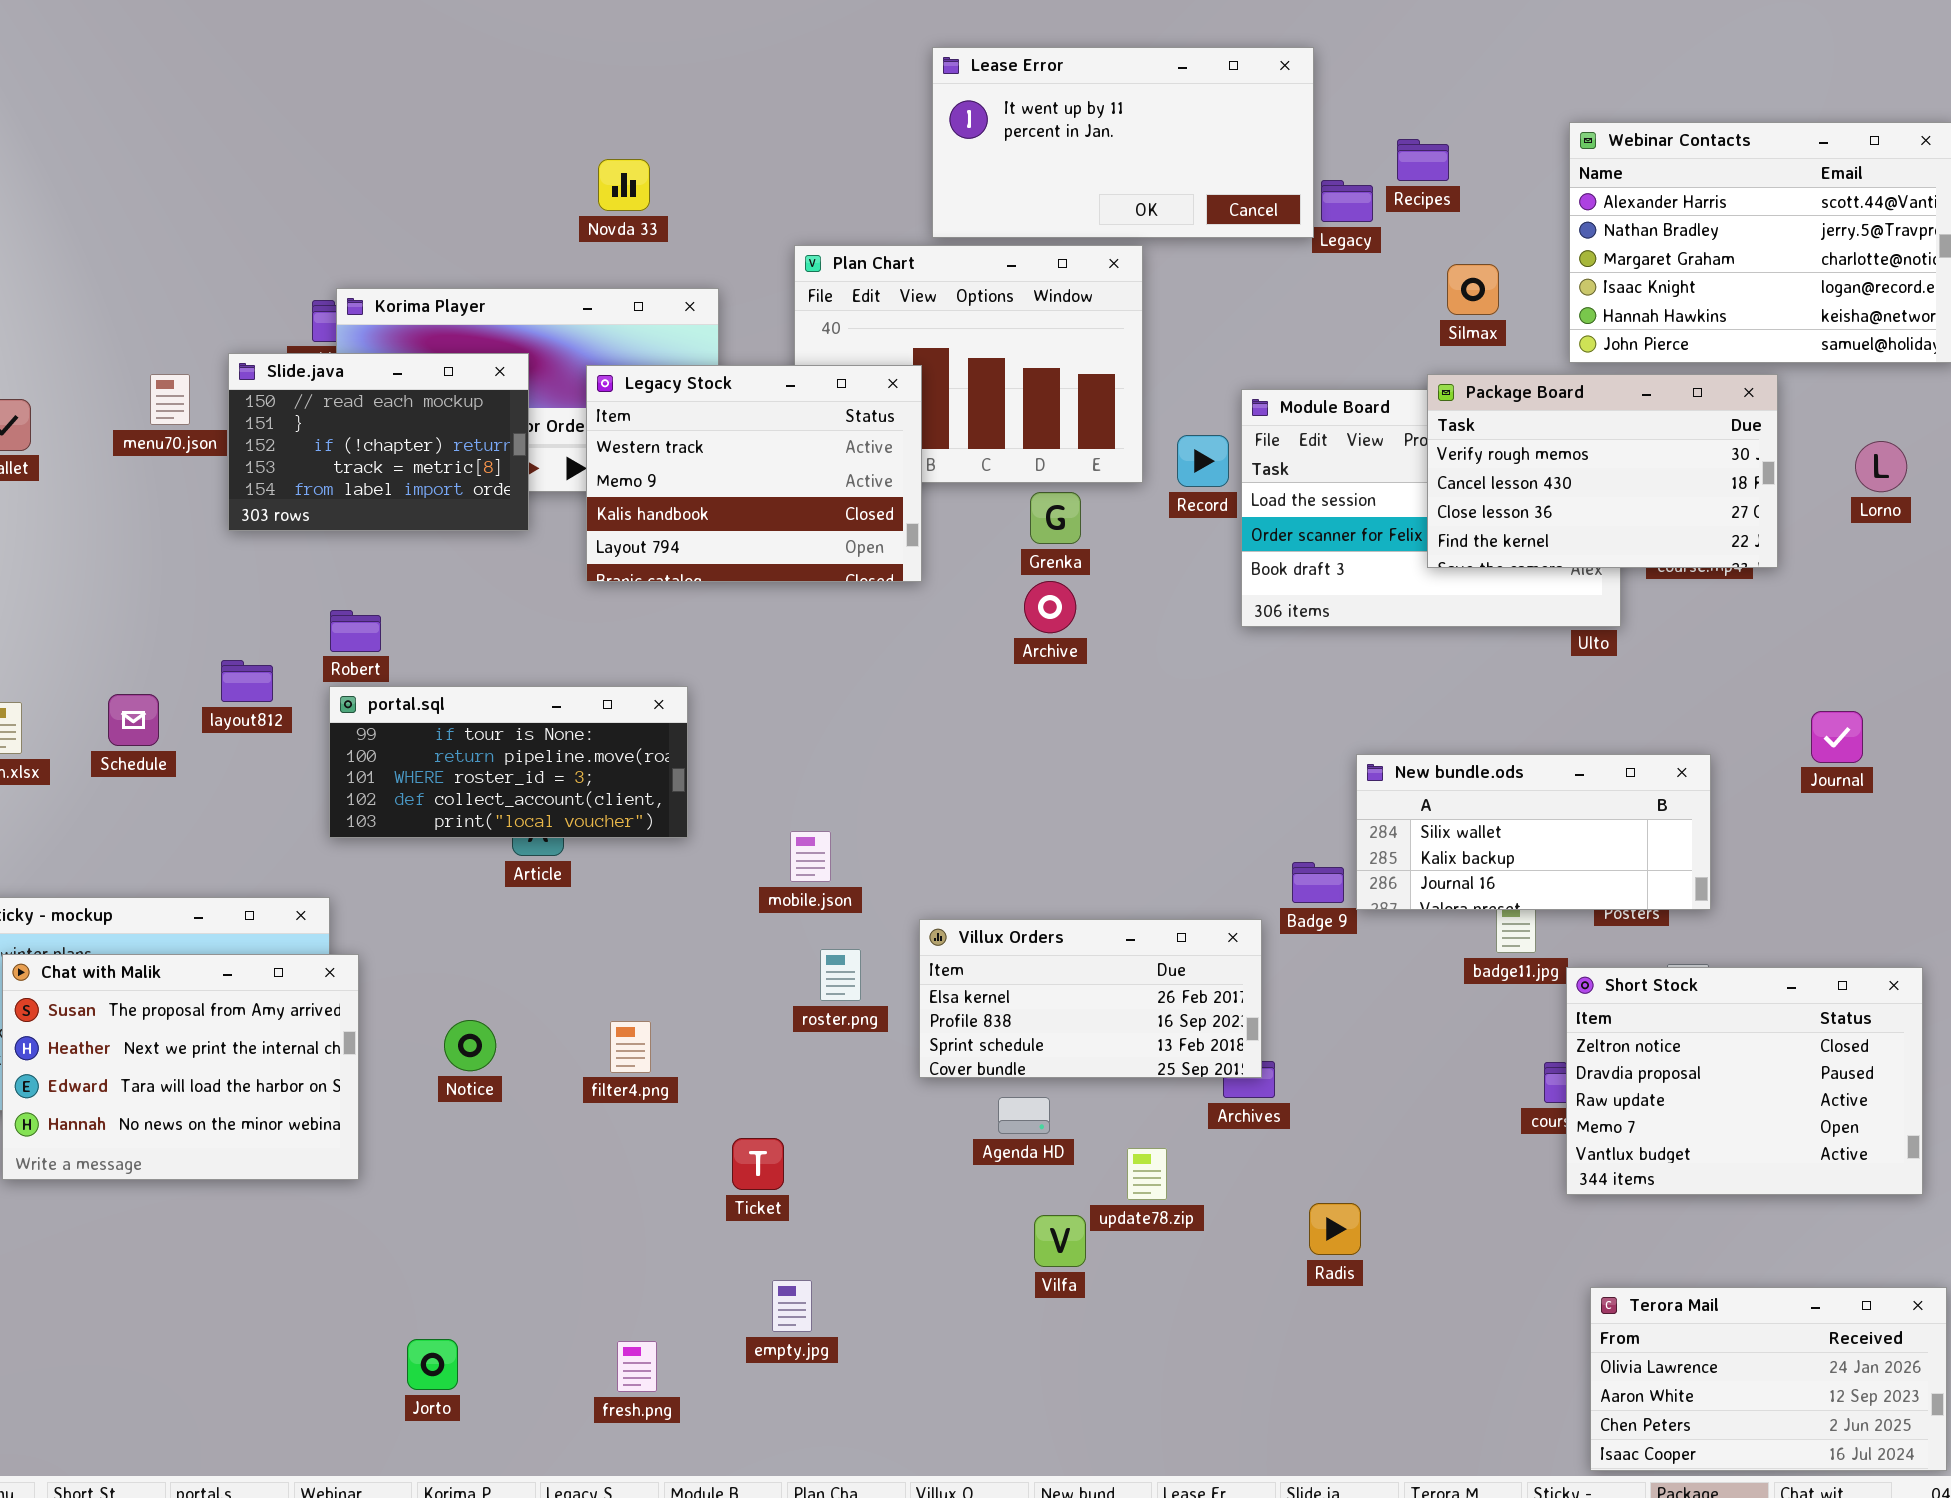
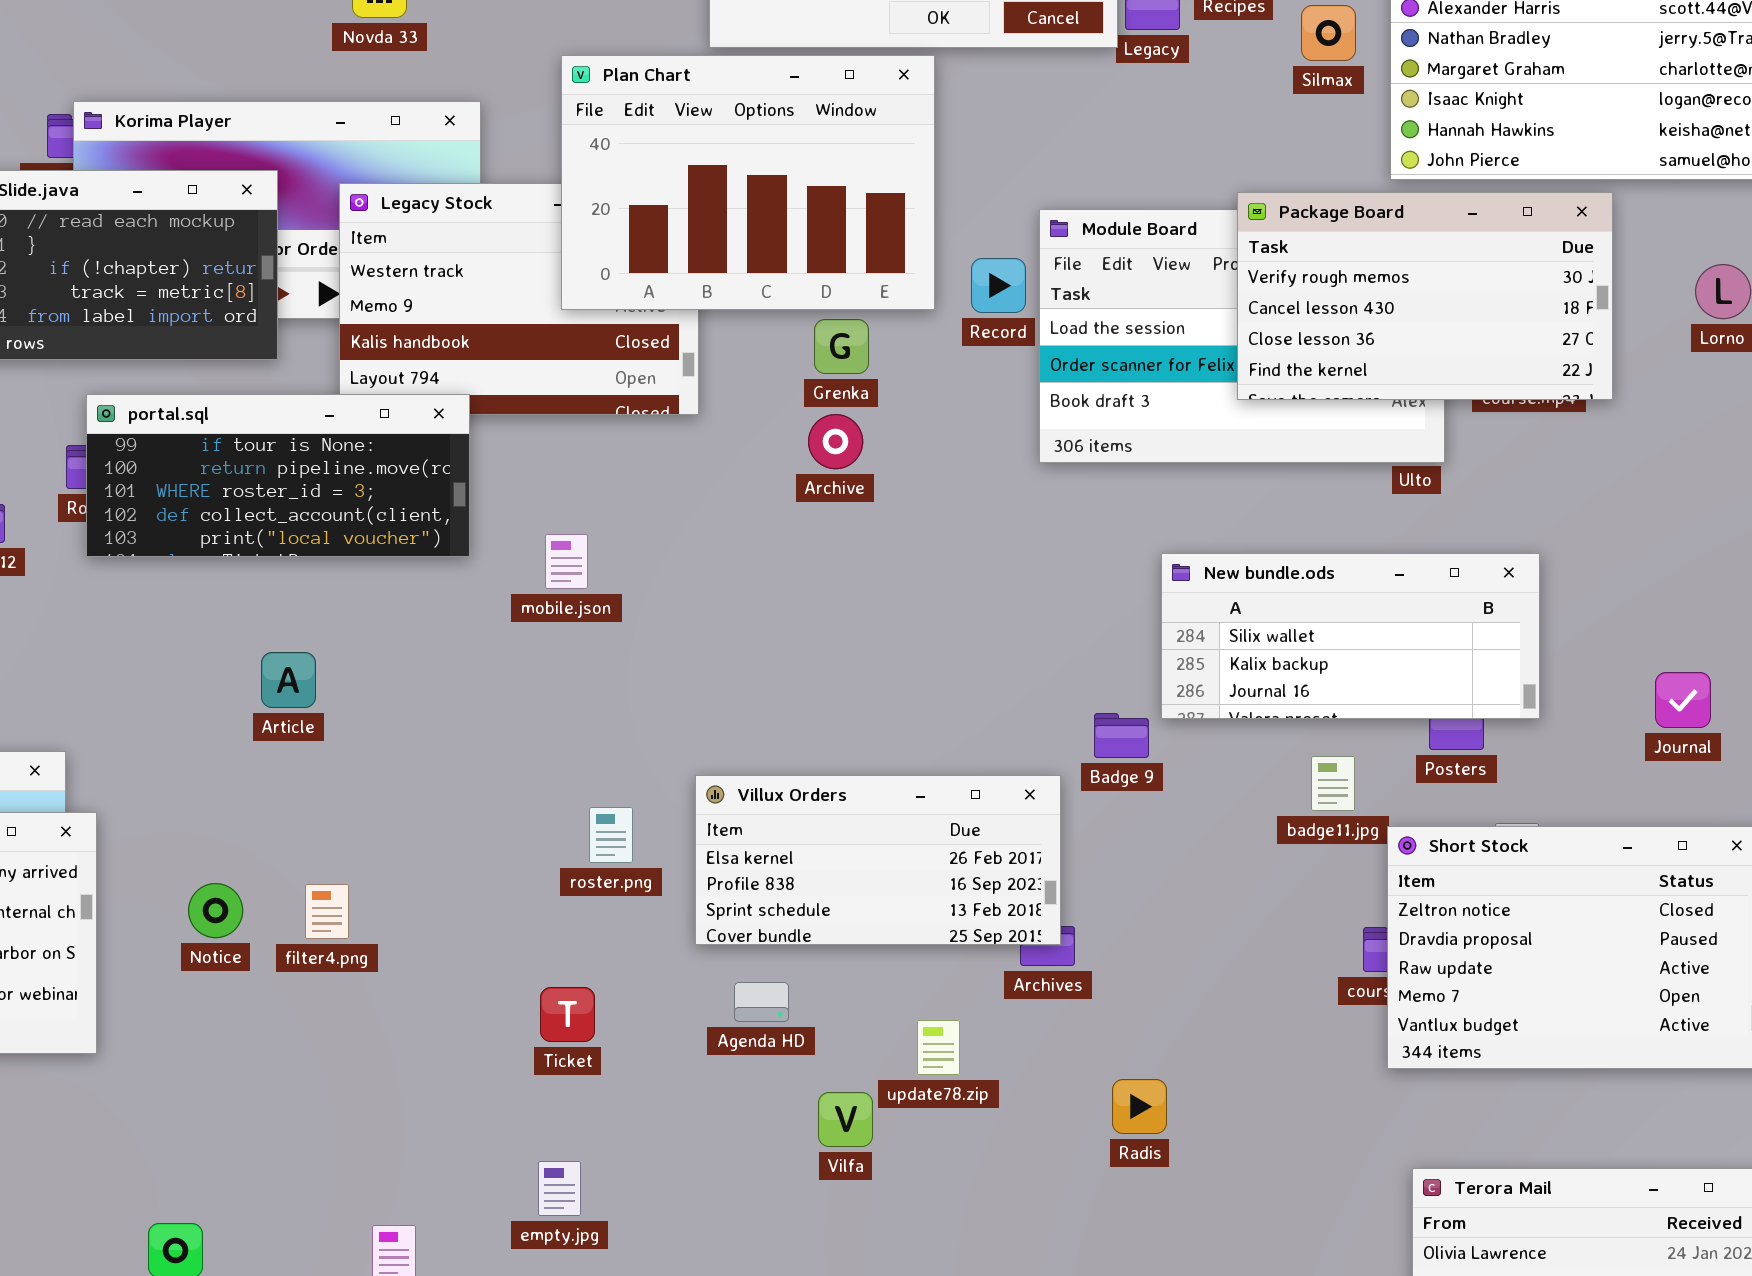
Plan Chart: [794,245,1143,483] -> [561,55,935,310], raised
Silmax: [1447,264,1499,315] -> [1301,5,1356,61], moved
portal.sql: [329,686,688,838] -> [86,394,470,557], moved
Journal: [1811,711,1863,763] -> [1655,672,1711,728], moved
New bundle.ods: [1356,754,1711,910] -> [1161,553,1540,719], moved
mobile.json: [790,831,831,882] -> [545,534,588,589], moved
filter4.png: [610,1021,651,1073] -> [305,884,349,939], moved
Agenda HD: [998,1097,1050,1134] -> [734,982,789,1022], moved
Ticket: [732,1138,784,1190] -> [540,987,595,1042], moved

